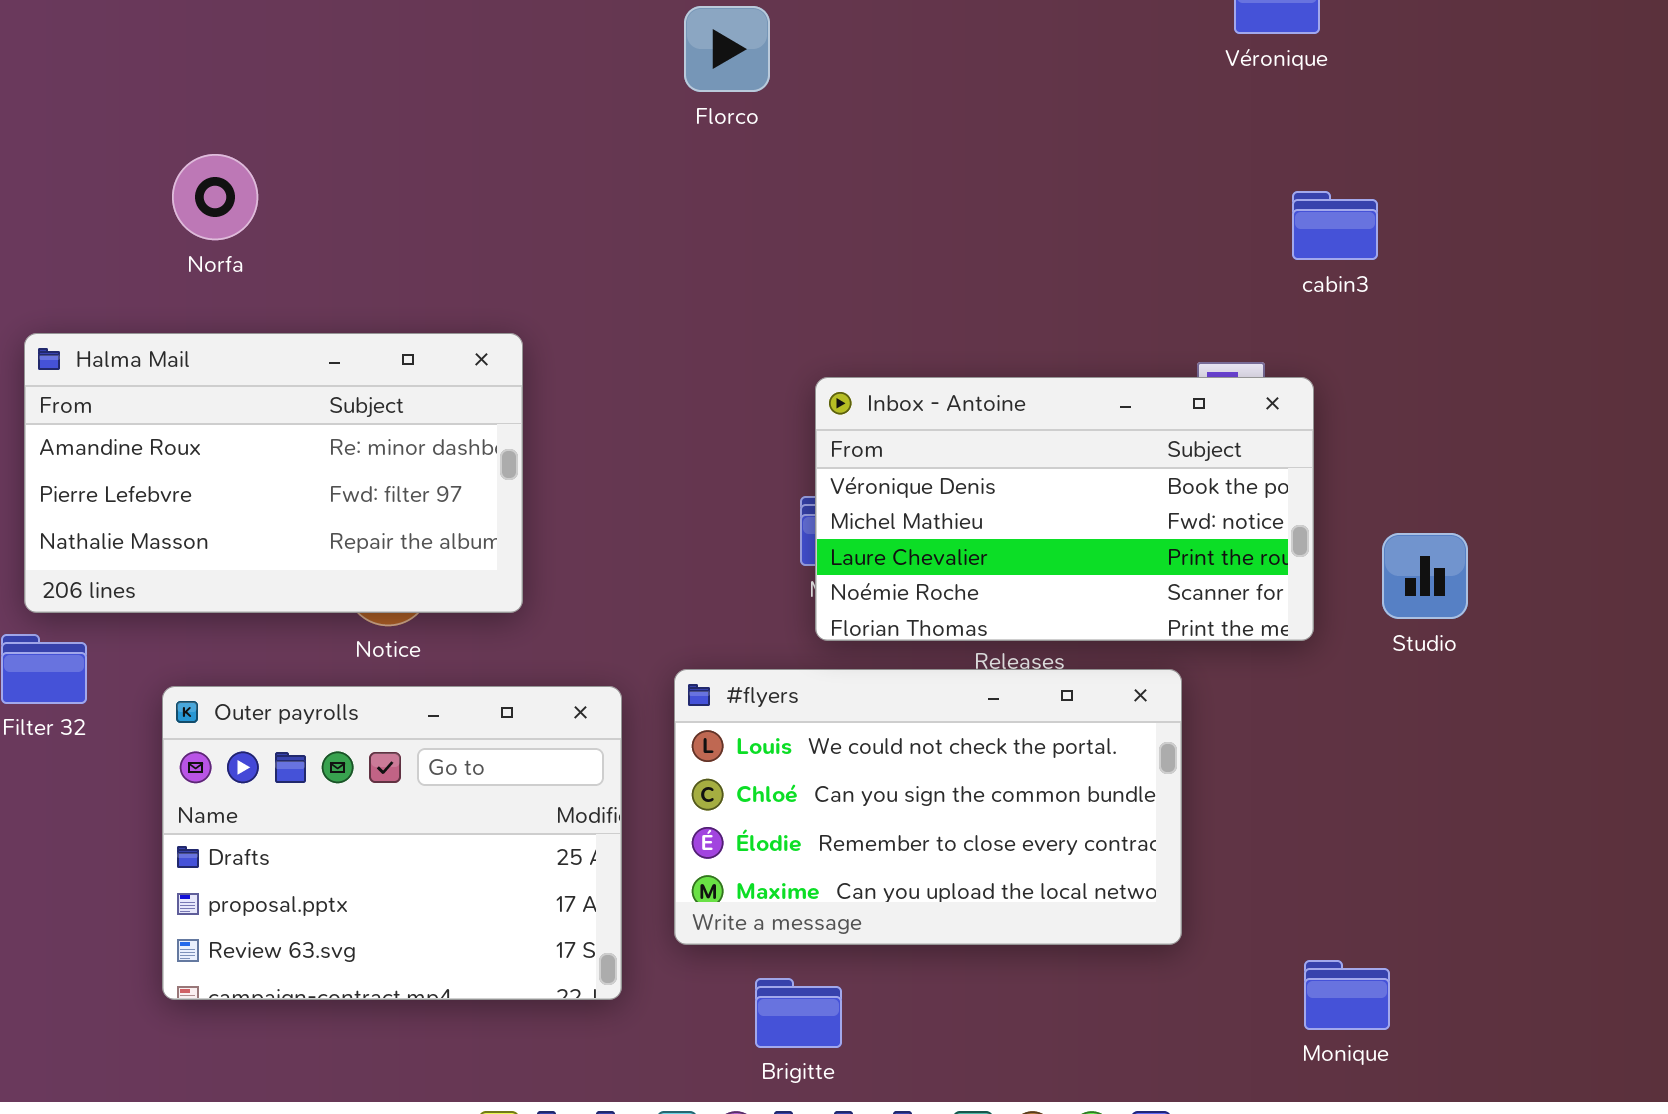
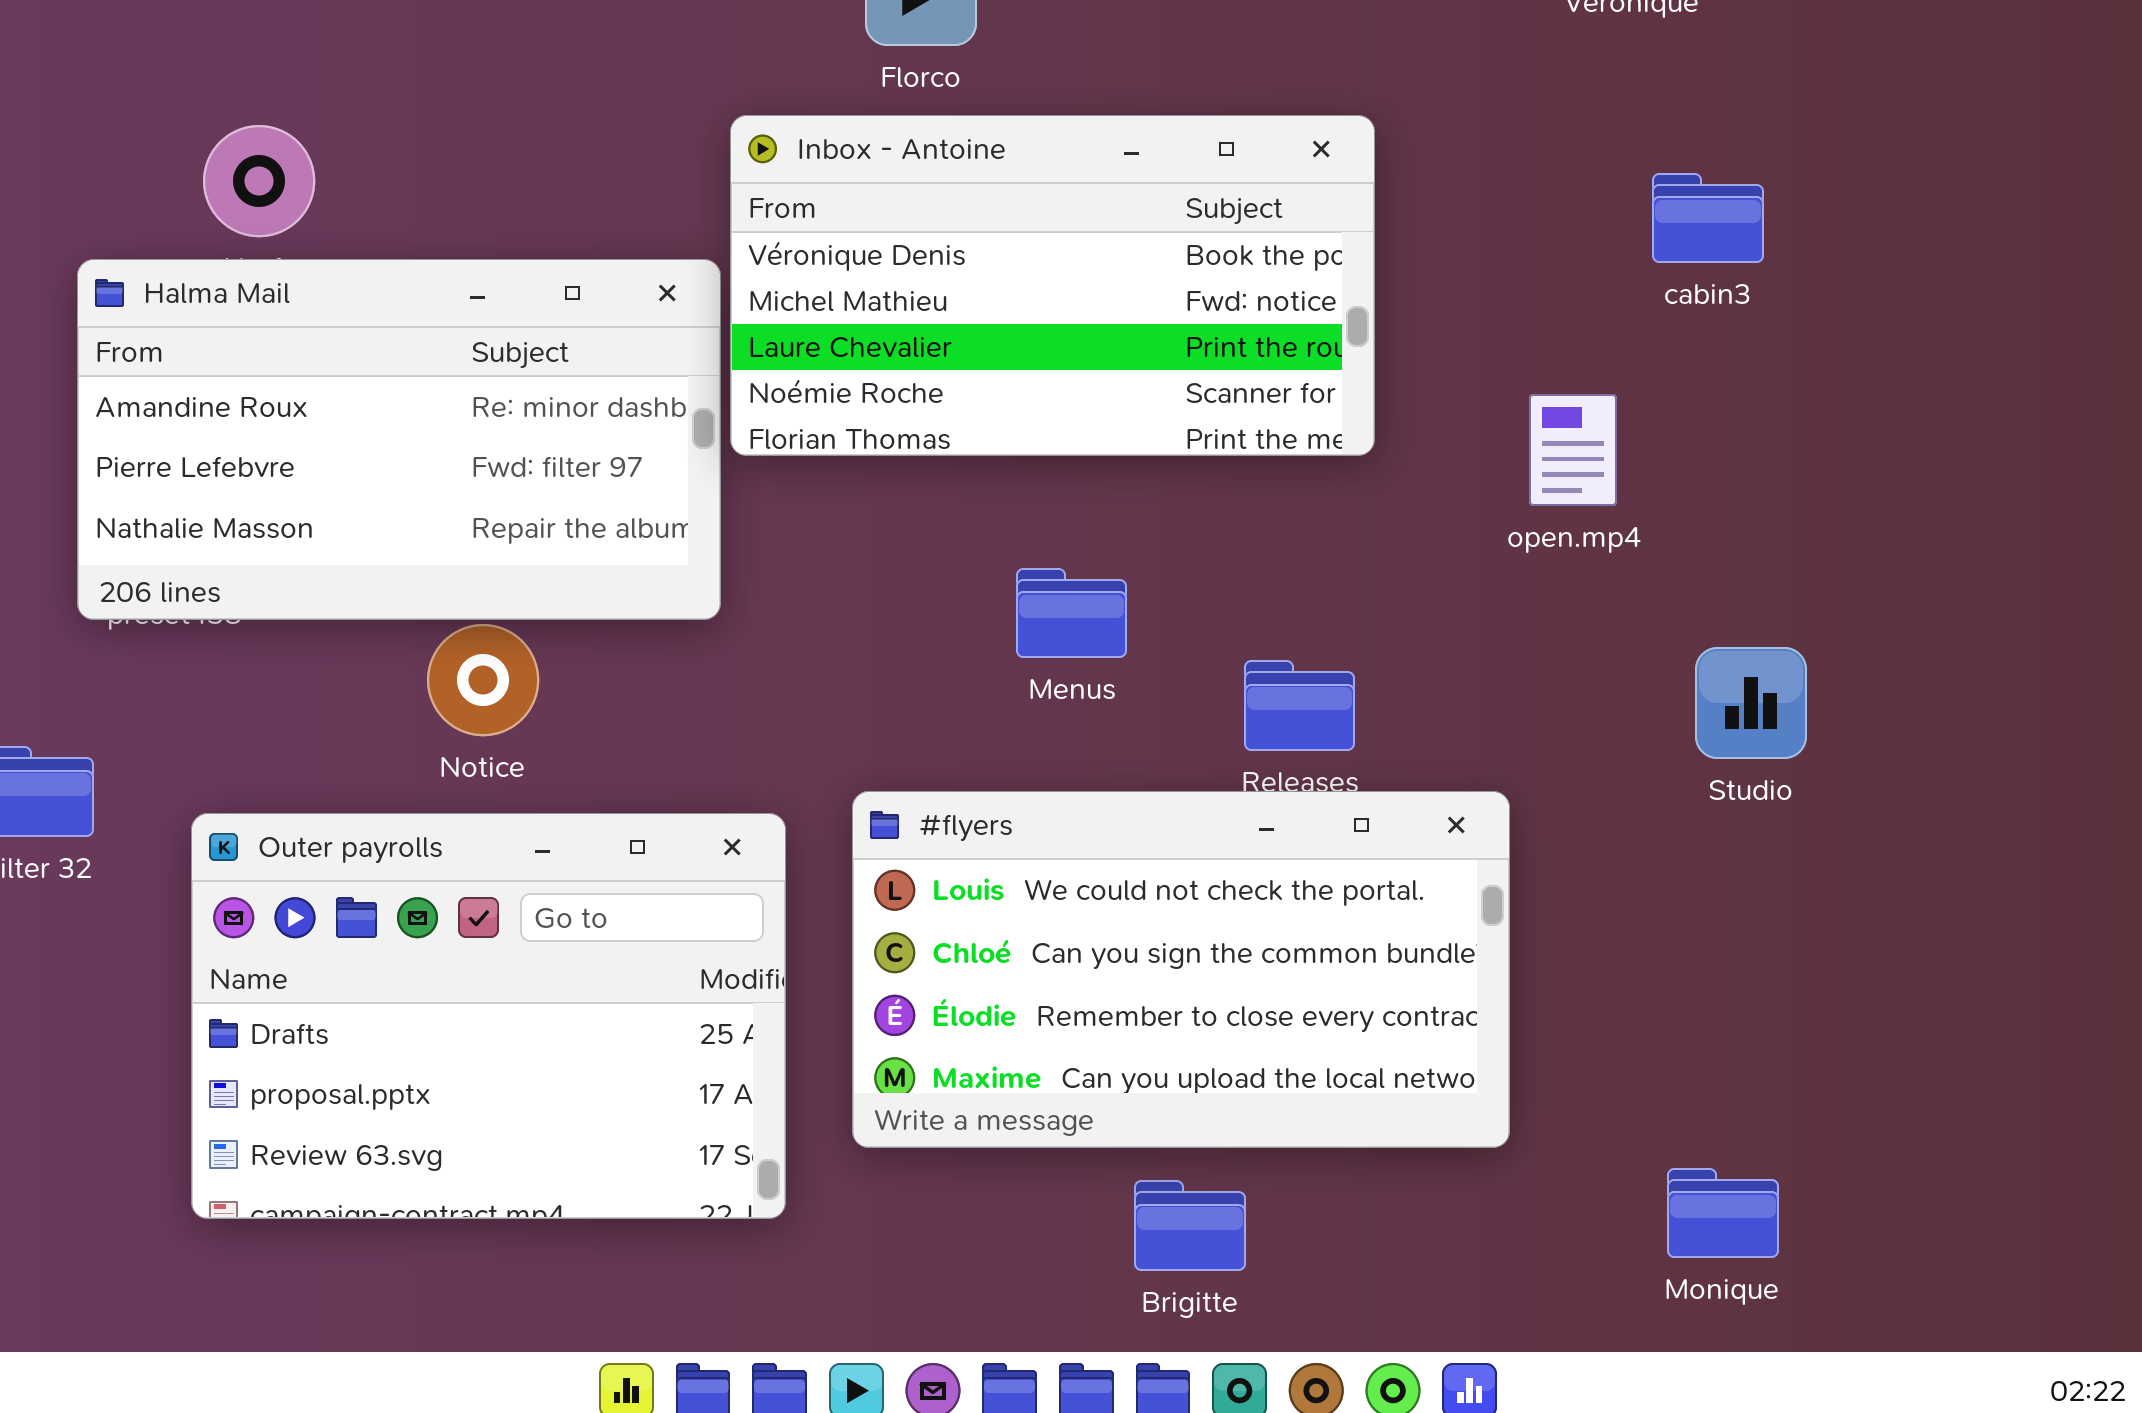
Halma Mail: [24,333,523,613] -> [77,259,721,620], moved
Inbox - Antoine: [815,377,1314,641] -> [730,115,1375,456], moved
Studio: [1382,533,1468,619] -> [1695,647,1807,759], moved
Brigitte: [755,978,842,1048] -> [1134,1180,1246,1271], moved

